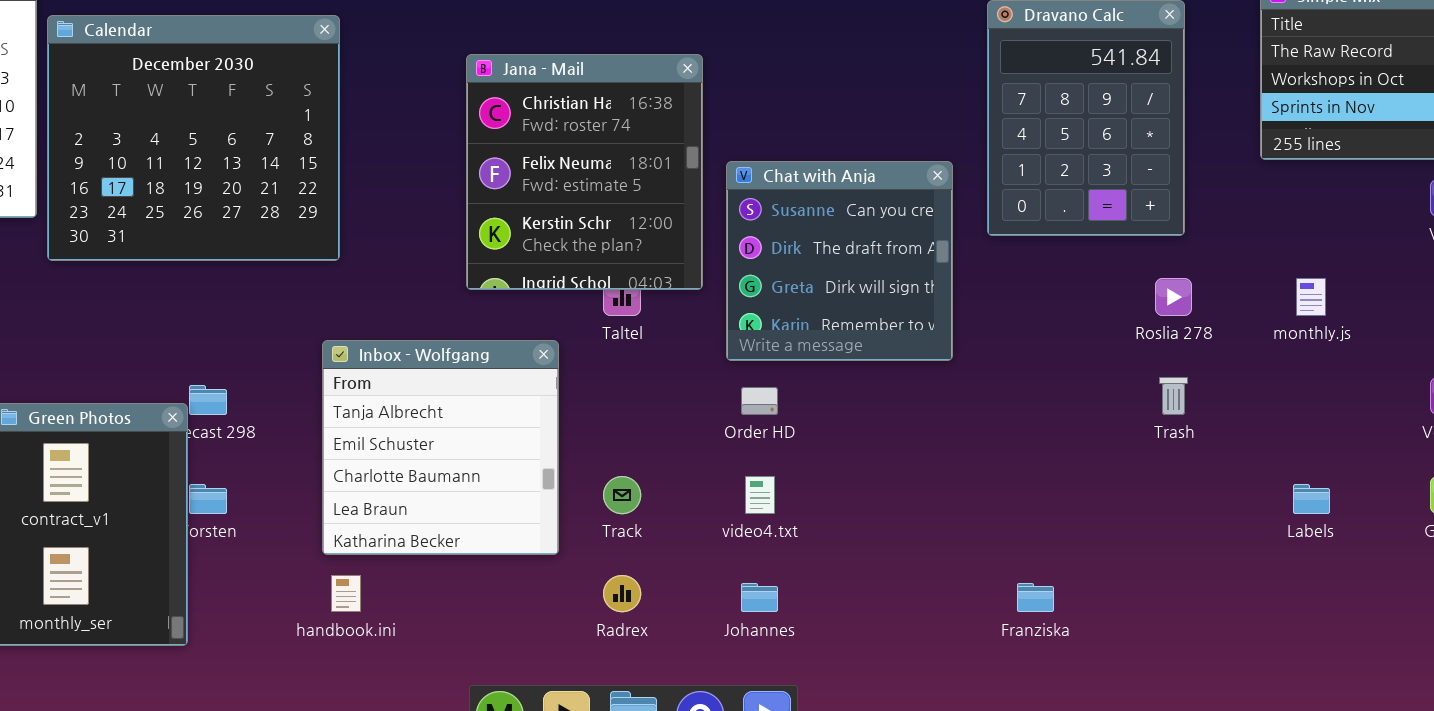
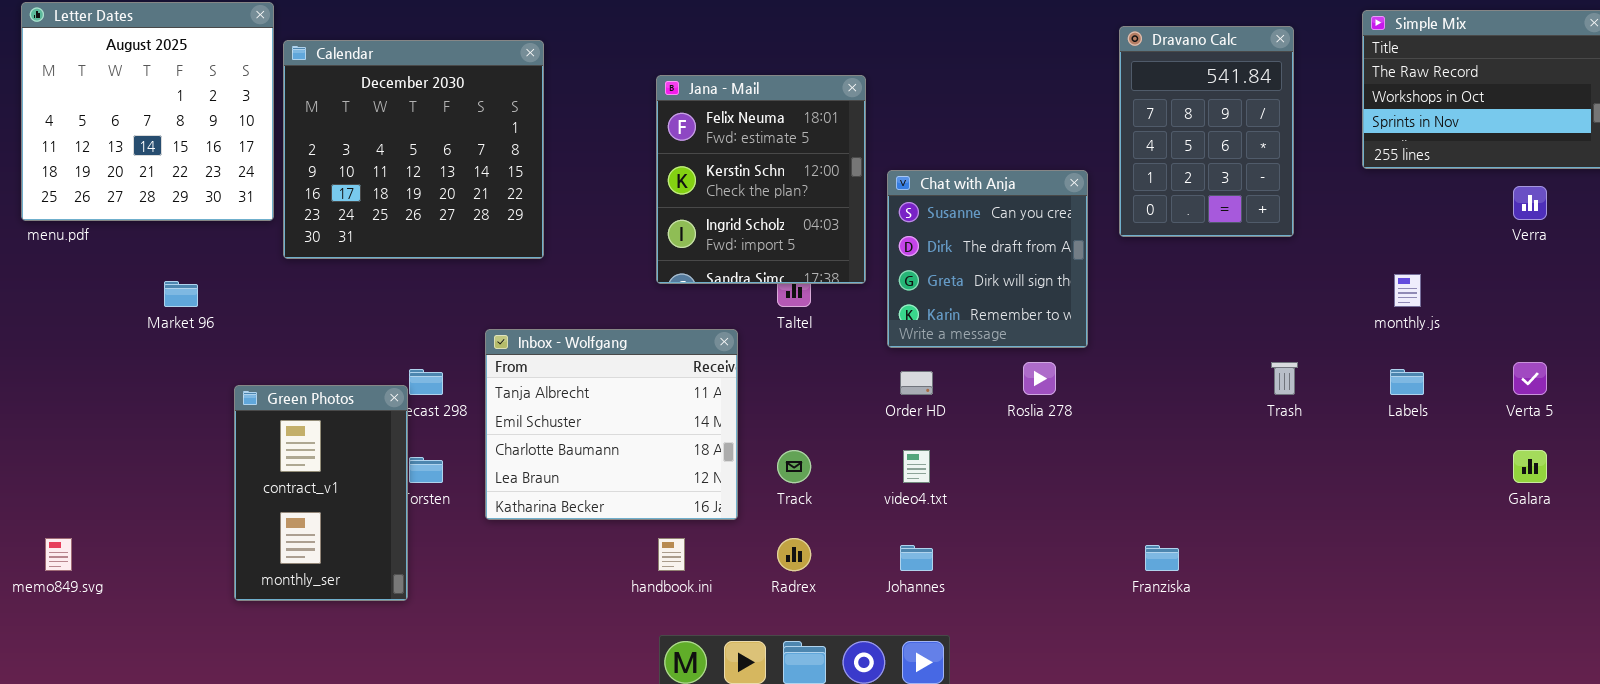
Jana - Mail: [466,54,703,290] -> [656,75,866,284], scrolled down 1 row
Roslia 278: [1155,278,1192,316] -> [1023,362,1056,395], moved
Inbox - Wolfgang: [322,340,559,555] -> [485,329,738,520], resized
Labels: [1293,484,1330,514] -> [1390,369,1424,395], moved
handbook.ini: [331,575,361,612] -> [658,538,685,571], moved

